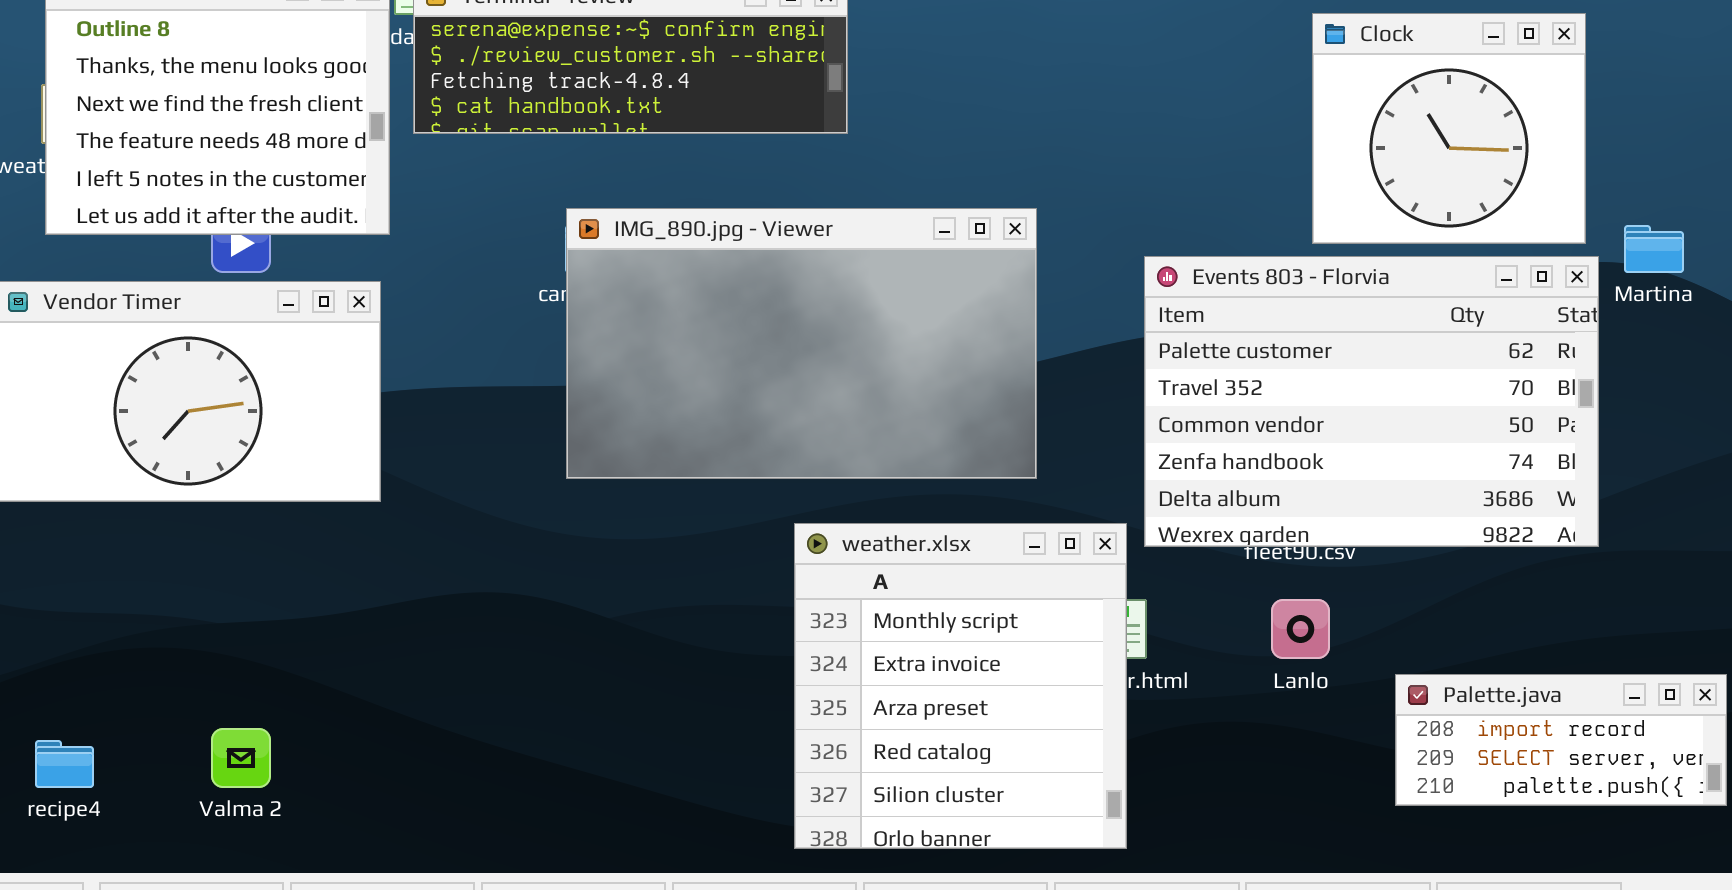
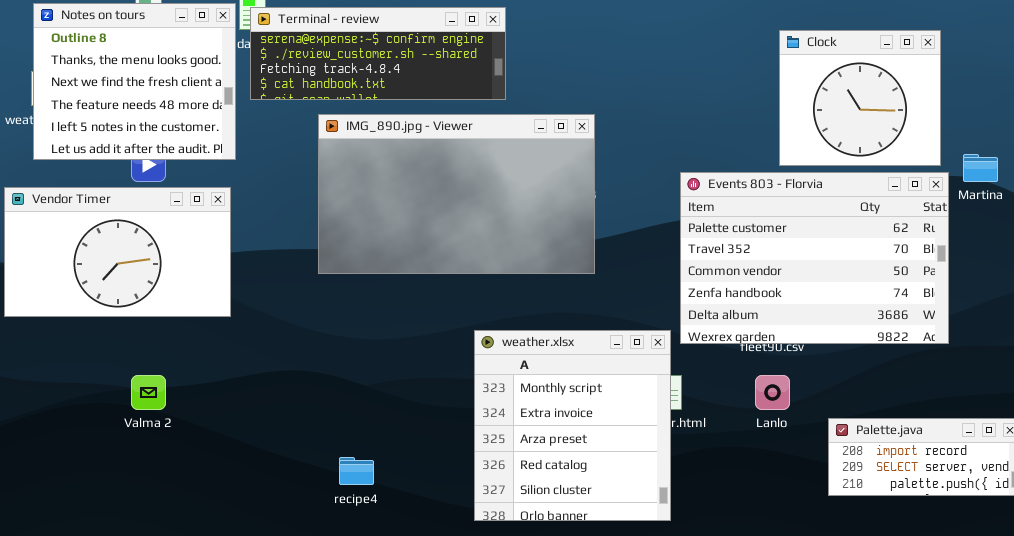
IMG_890.jpg - Viewer: [566,208,1037,479] -> [318,114,595,274], moved
Valma 2: [211,728,271,788] -> [131,375,166,410], moved
recipe4: [35,740,94,788] -> [339,457,374,485], moved

